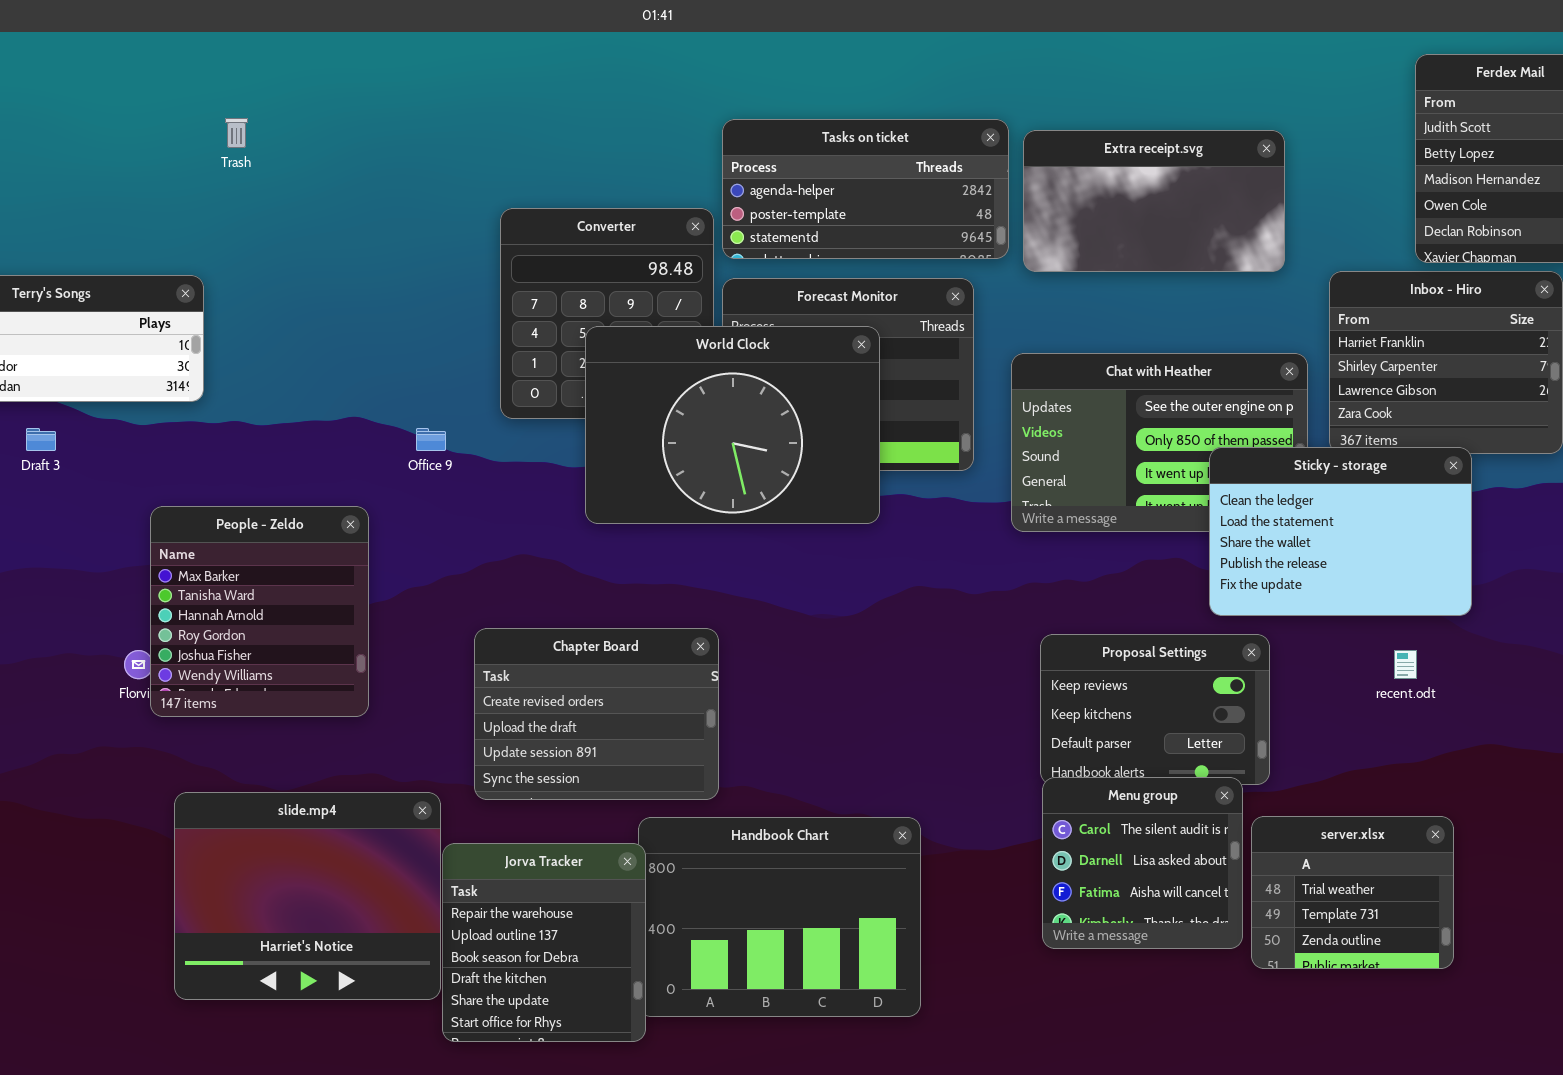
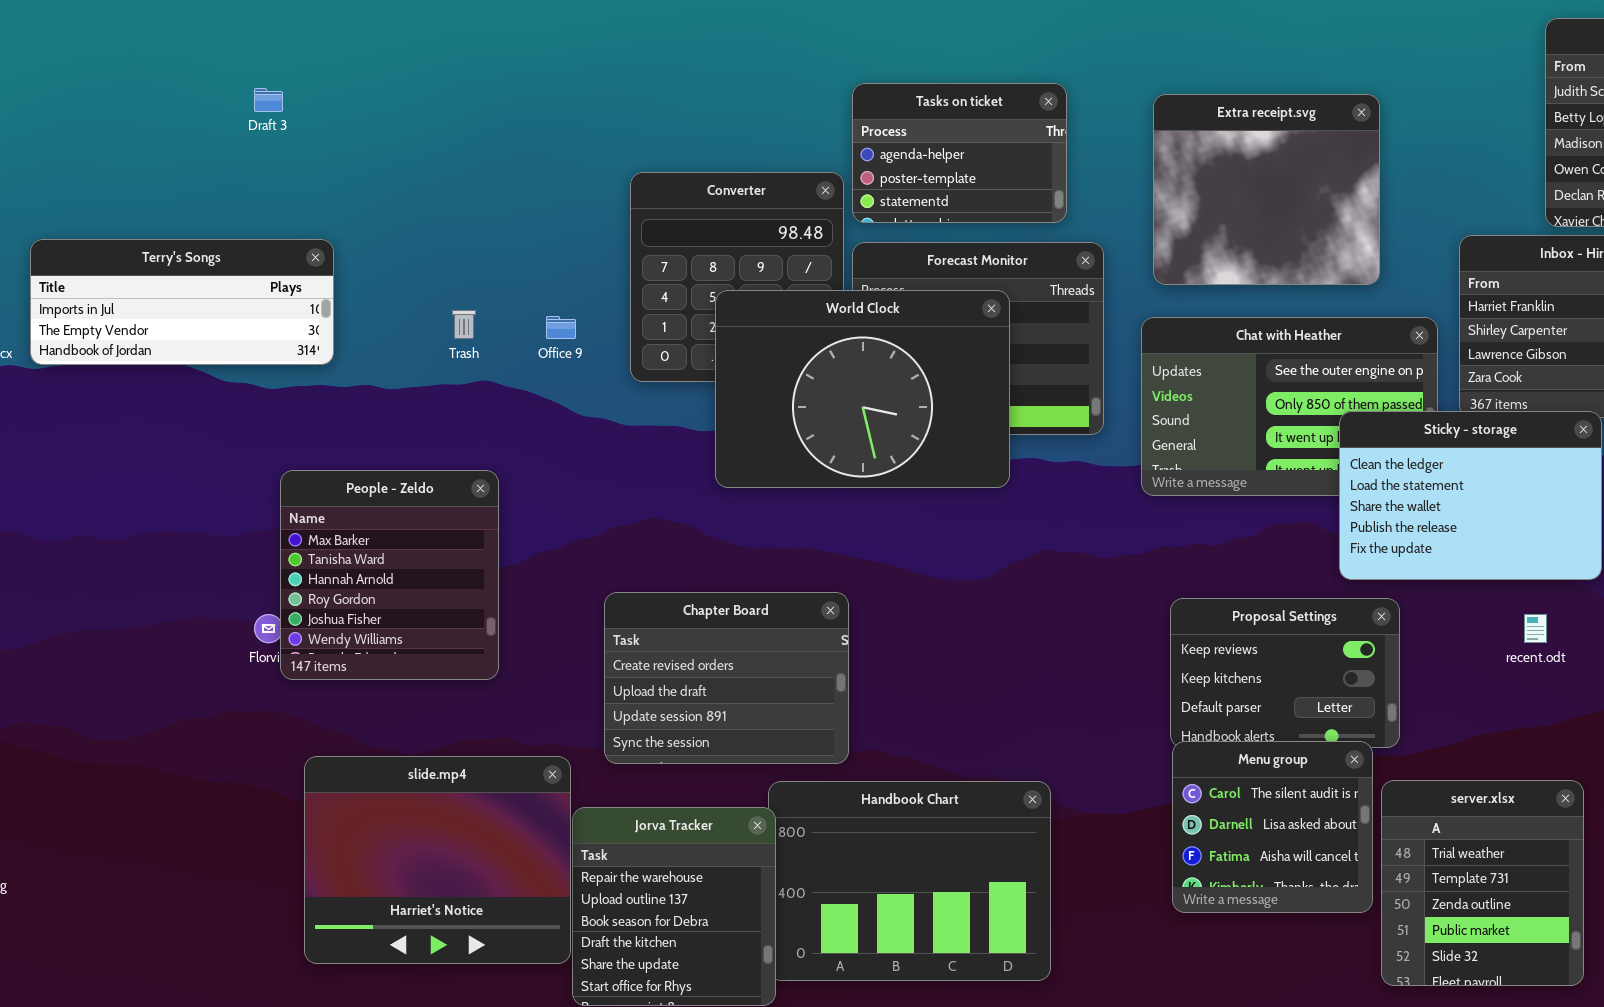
Trash: [225,118,248,148] -> [452,310,476,339], moved
Tasks on ticket: [722,119,1009,259] -> [852,83,1067,223], resized
Extra receipt.svg: [1023,130,1285,272] -> [1153,94,1380,285], resized
Draft 3: [26,428,56,451] -> [254,88,283,112], moved
Office 9: [416,428,446,451] -> [546,316,576,339], moved
server.xlsx: [1251,816,1454,969] -> [1381,780,1584,986], resized

